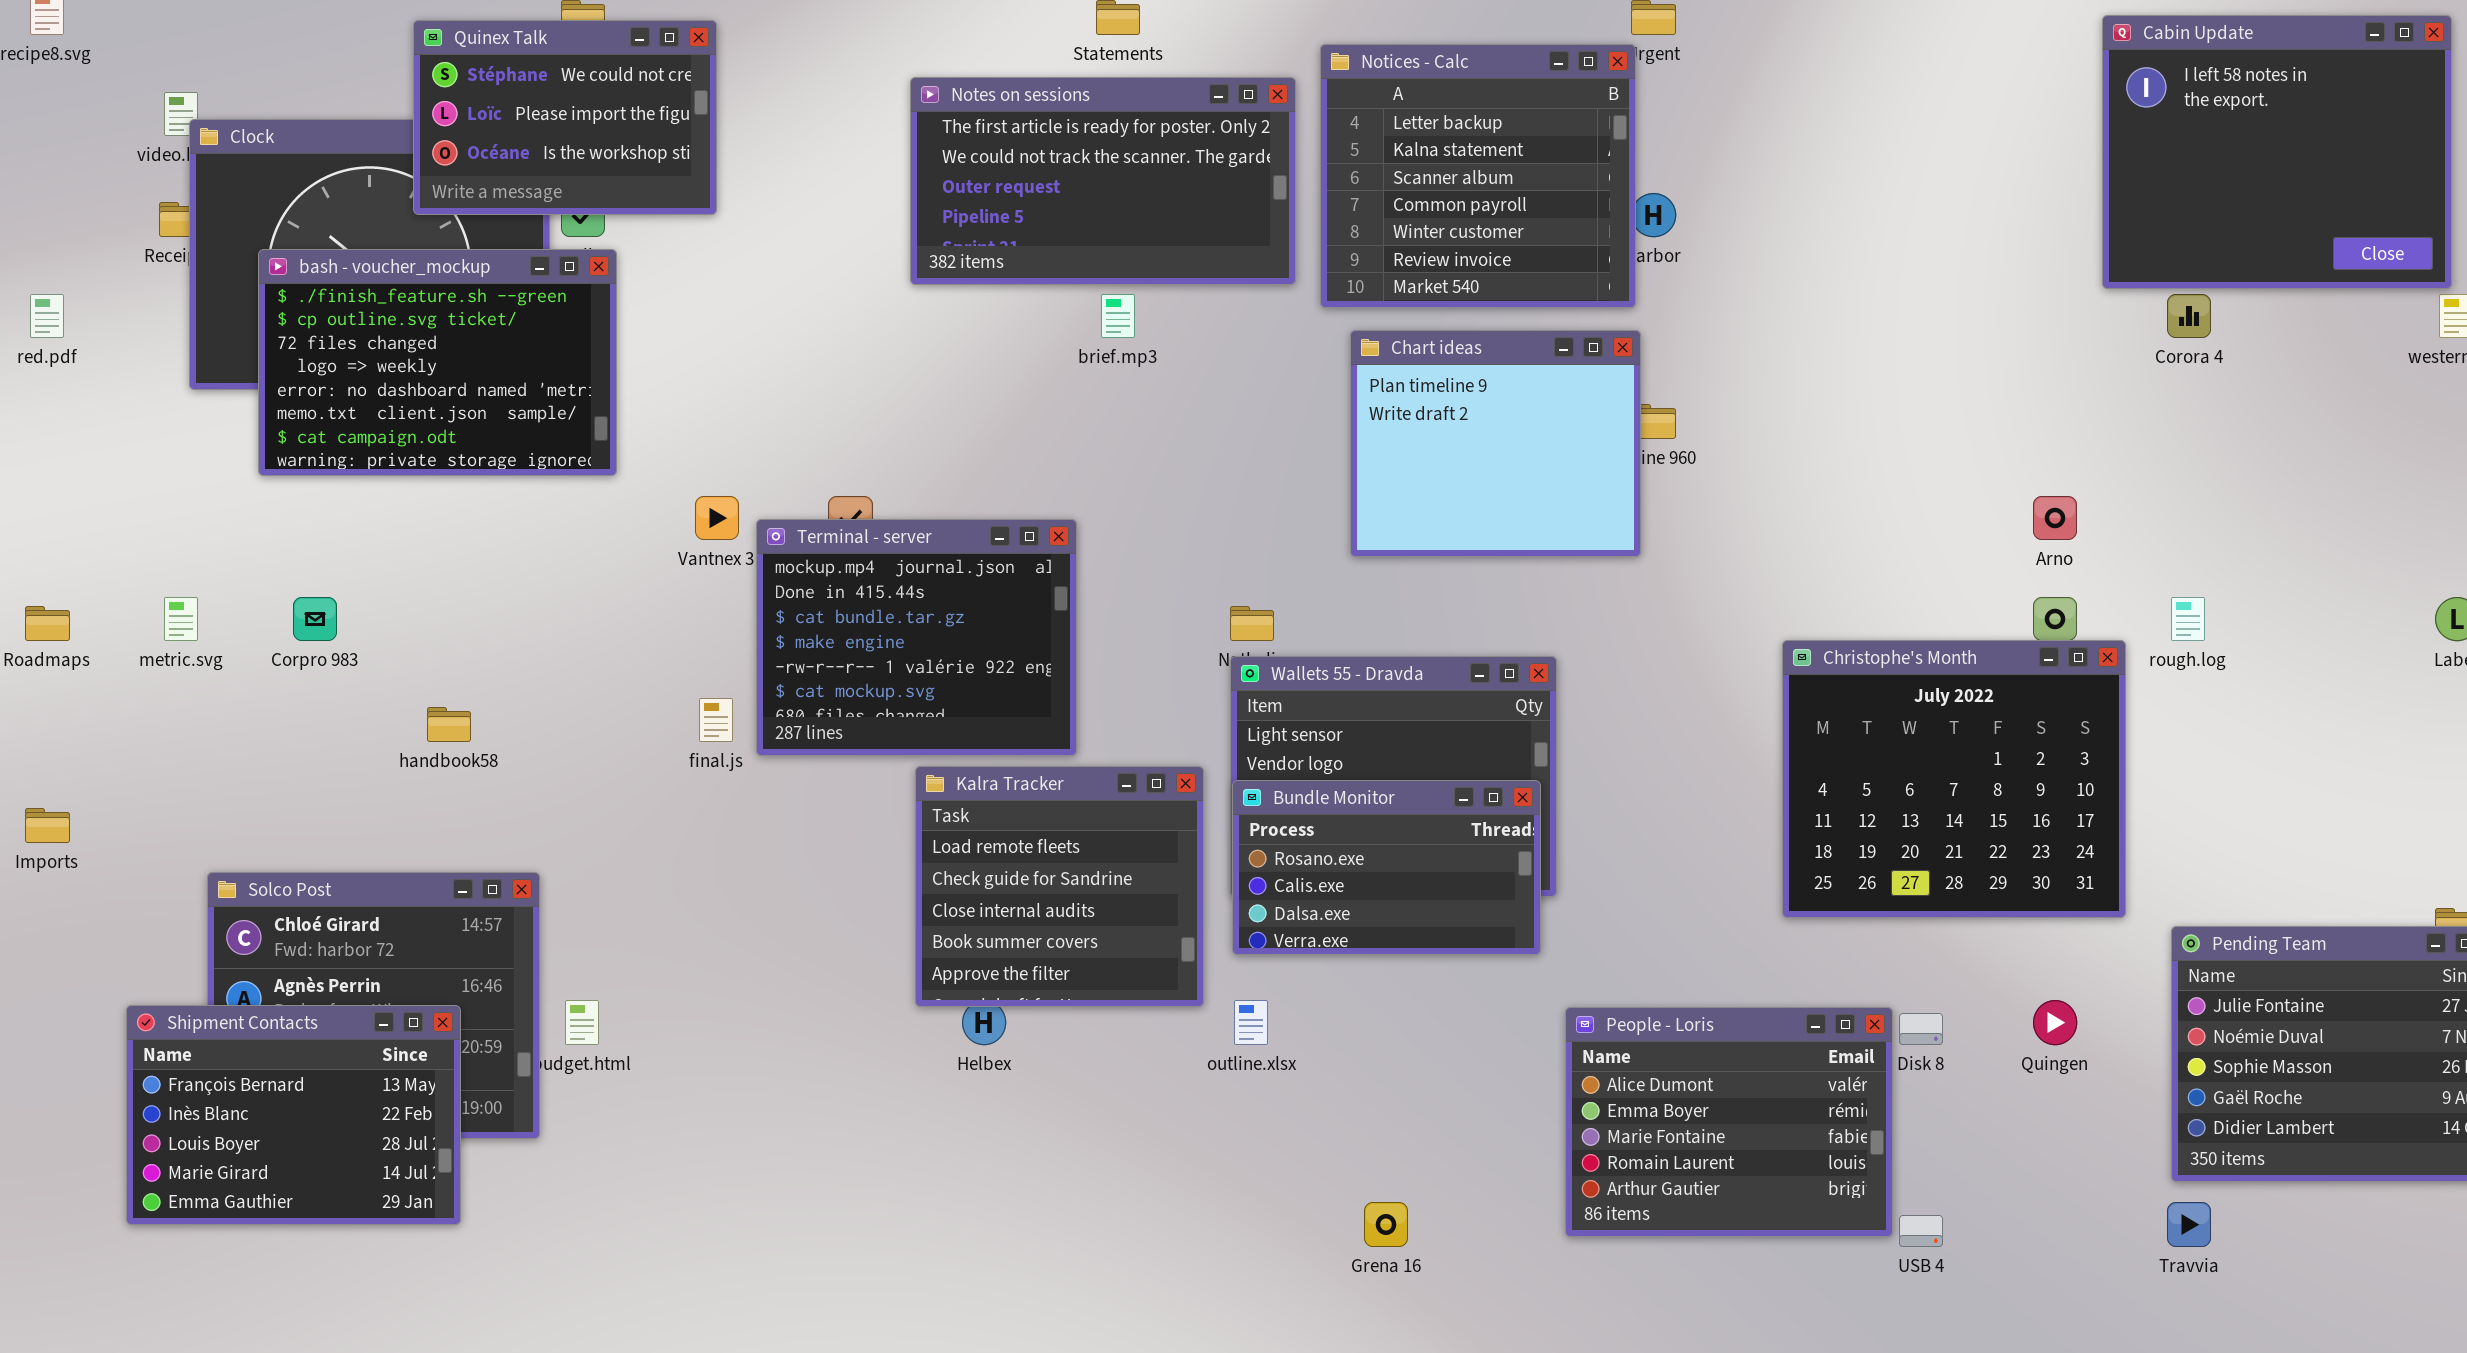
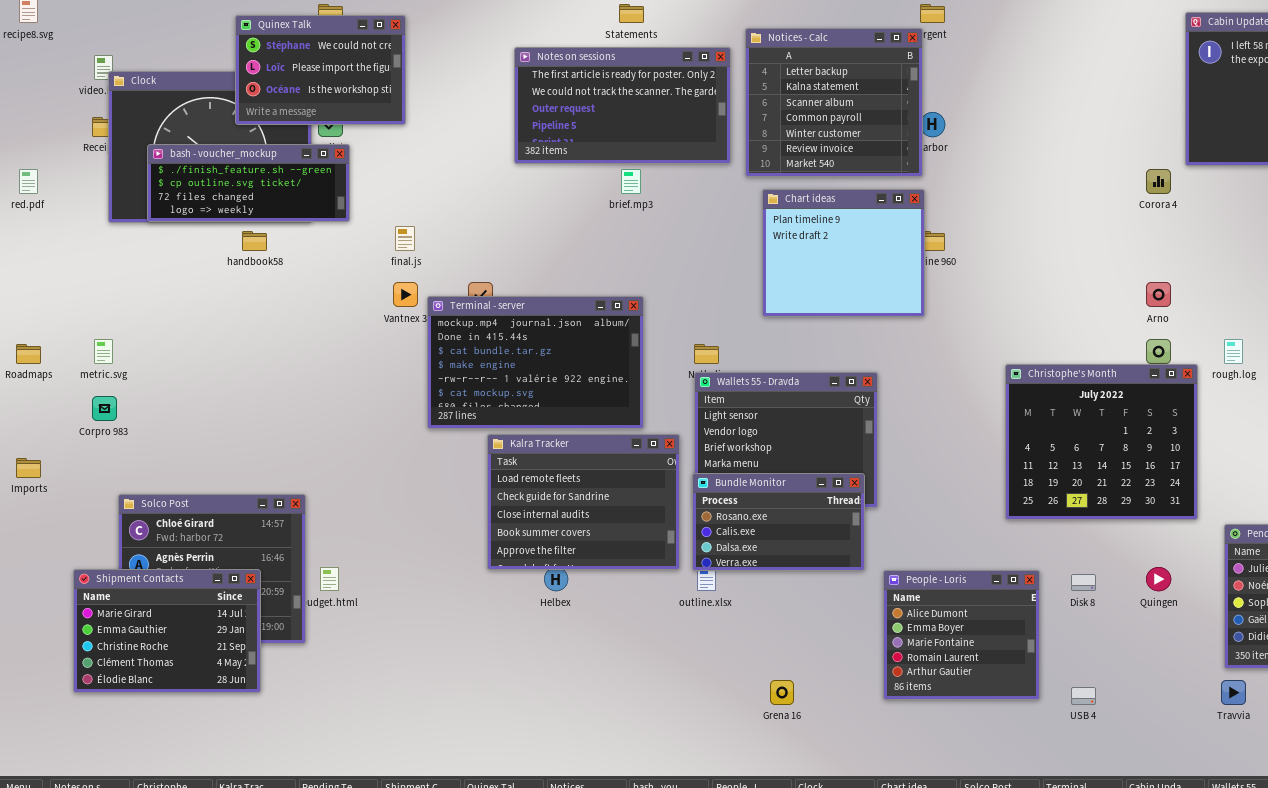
bash - voucher_mockup: [258,249,617,476] -> [147,144,350,222], resized
Corora 4: [2167,294,2211,338] -> [1146,169,1171,194], moved
Terminal - server: [756,519,1077,756] -> [427,296,644,429], resized
Corpro 983: [293,597,337,641] -> [92,396,117,421], moved
final.js: [699,698,733,742] -> [395,226,415,251], moved
handbook58: [427,707,471,742] -> [242,231,267,251], moved
Kalra Tracker: [915,766,1204,1007] -> [487,434,680,570], resized
Bundle Monitor: [1232,780,1541,955] -> [692,473,865,571], moved
Shipment Contacts: [126,1005,461,1225] -> [73,569,261,693], scrolled down 3 rows
People - Loris: [1565,1007,1893,1237] -> [883,570,1040,700], resized

